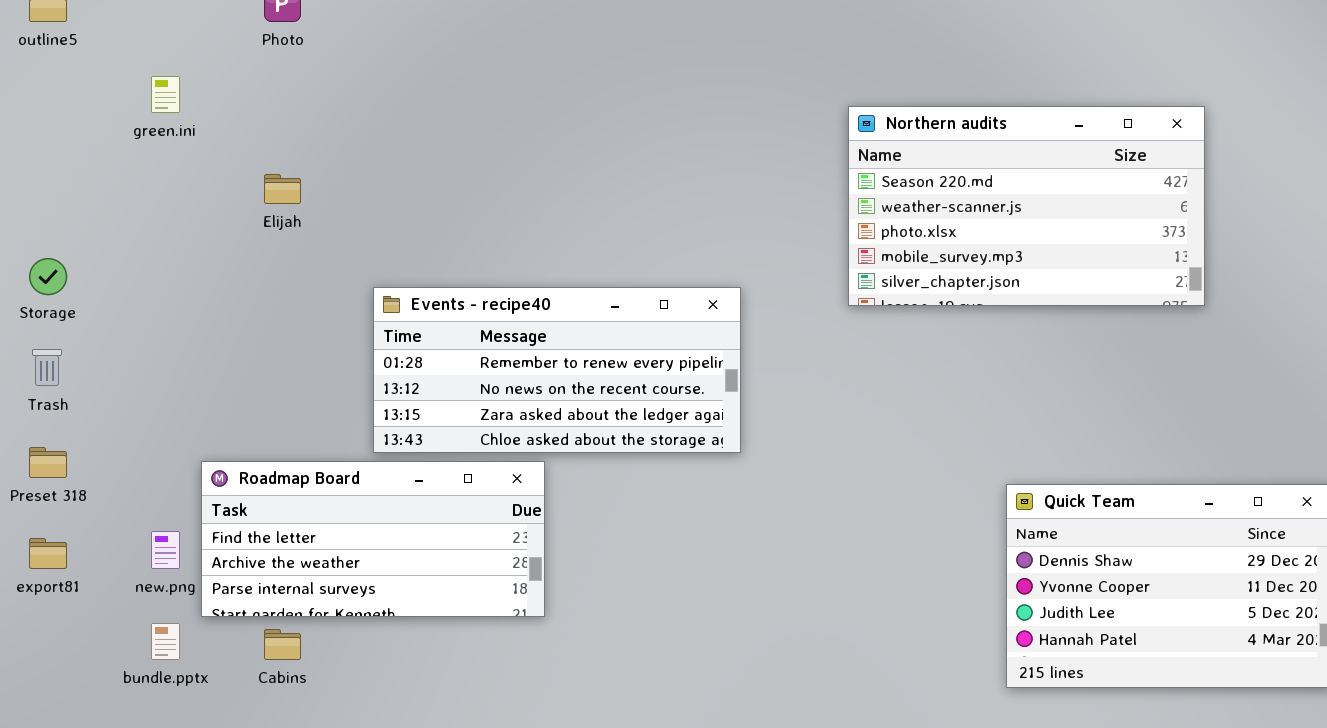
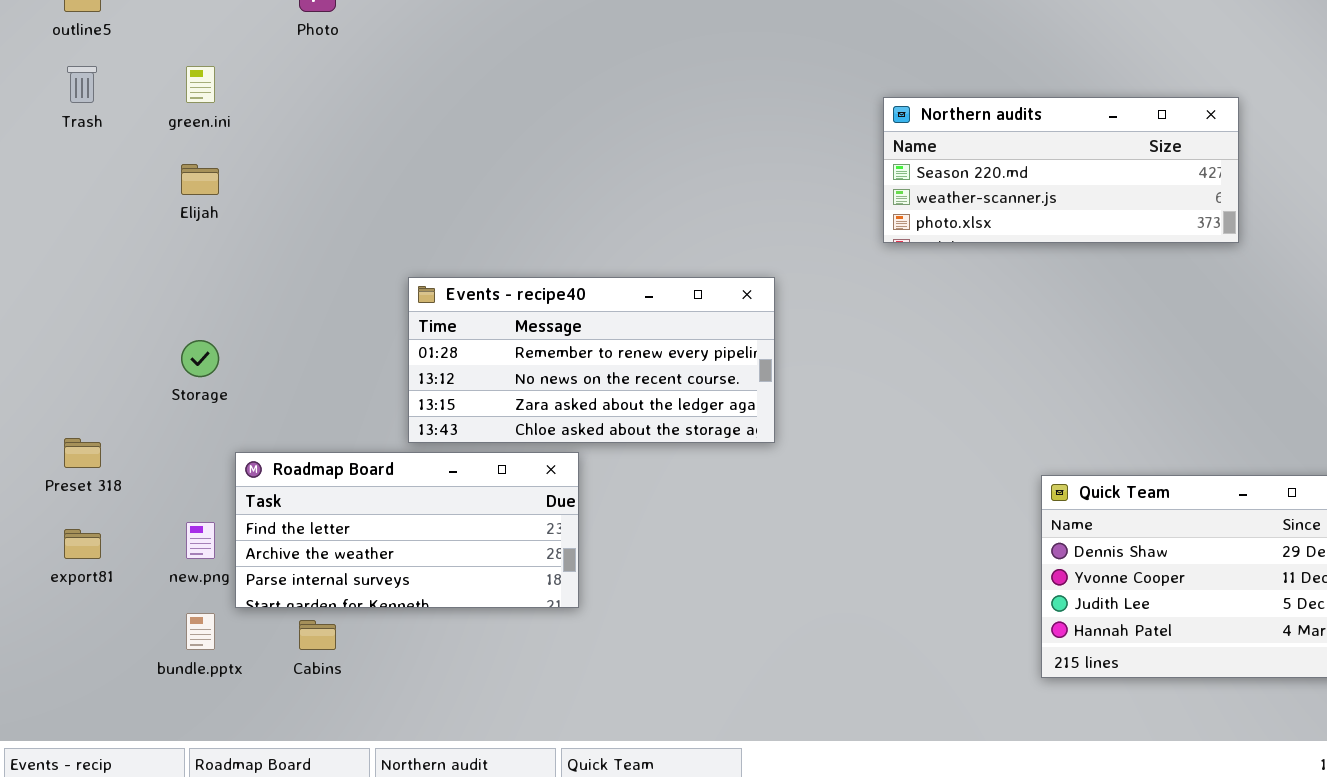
Northern audits: [848,106,1205,306] -> [883,97,1239,243], resized
Elijah: [264,174,301,204] -> [181,164,219,195], moved
Storage: [29,258,67,295] -> [181,340,219,377], moved
Trash: [32,349,62,386] -> [67,66,97,103], moved

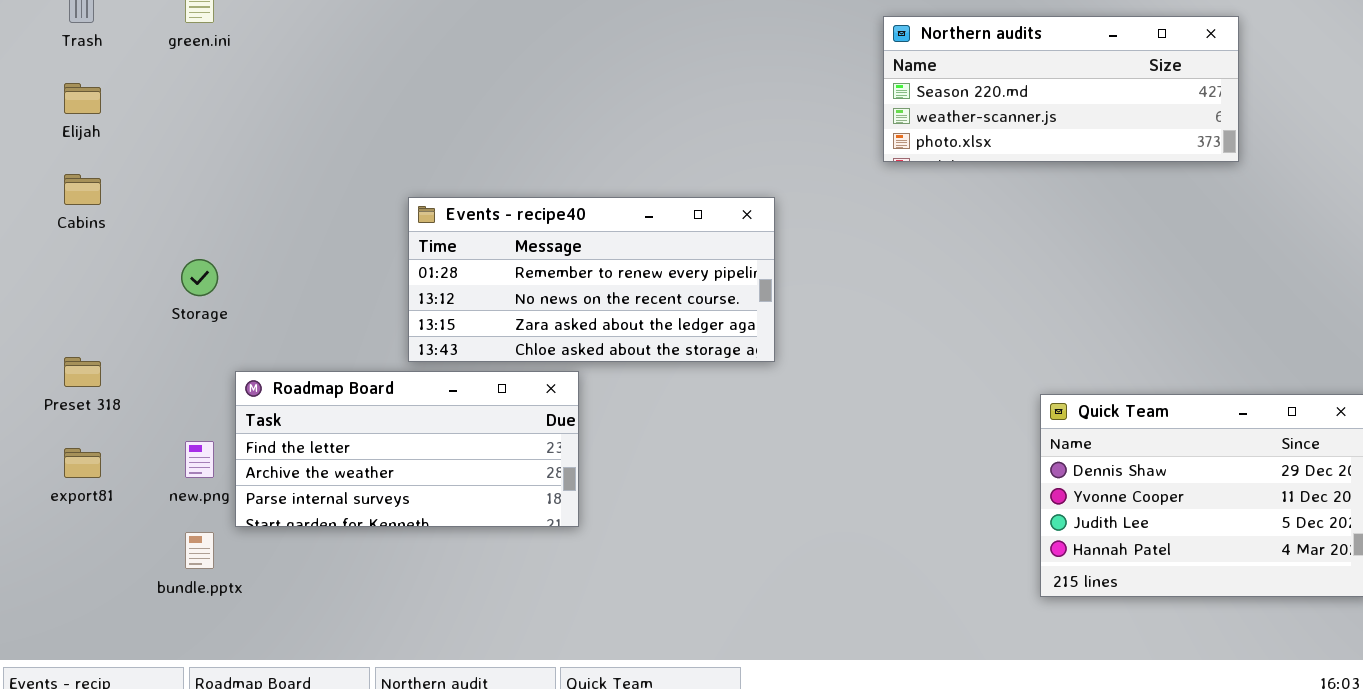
Elijah: [181,164,219,195] -> [64,83,101,114], moved
Cabins: [299,620,336,650] -> [64,174,101,205], moved

